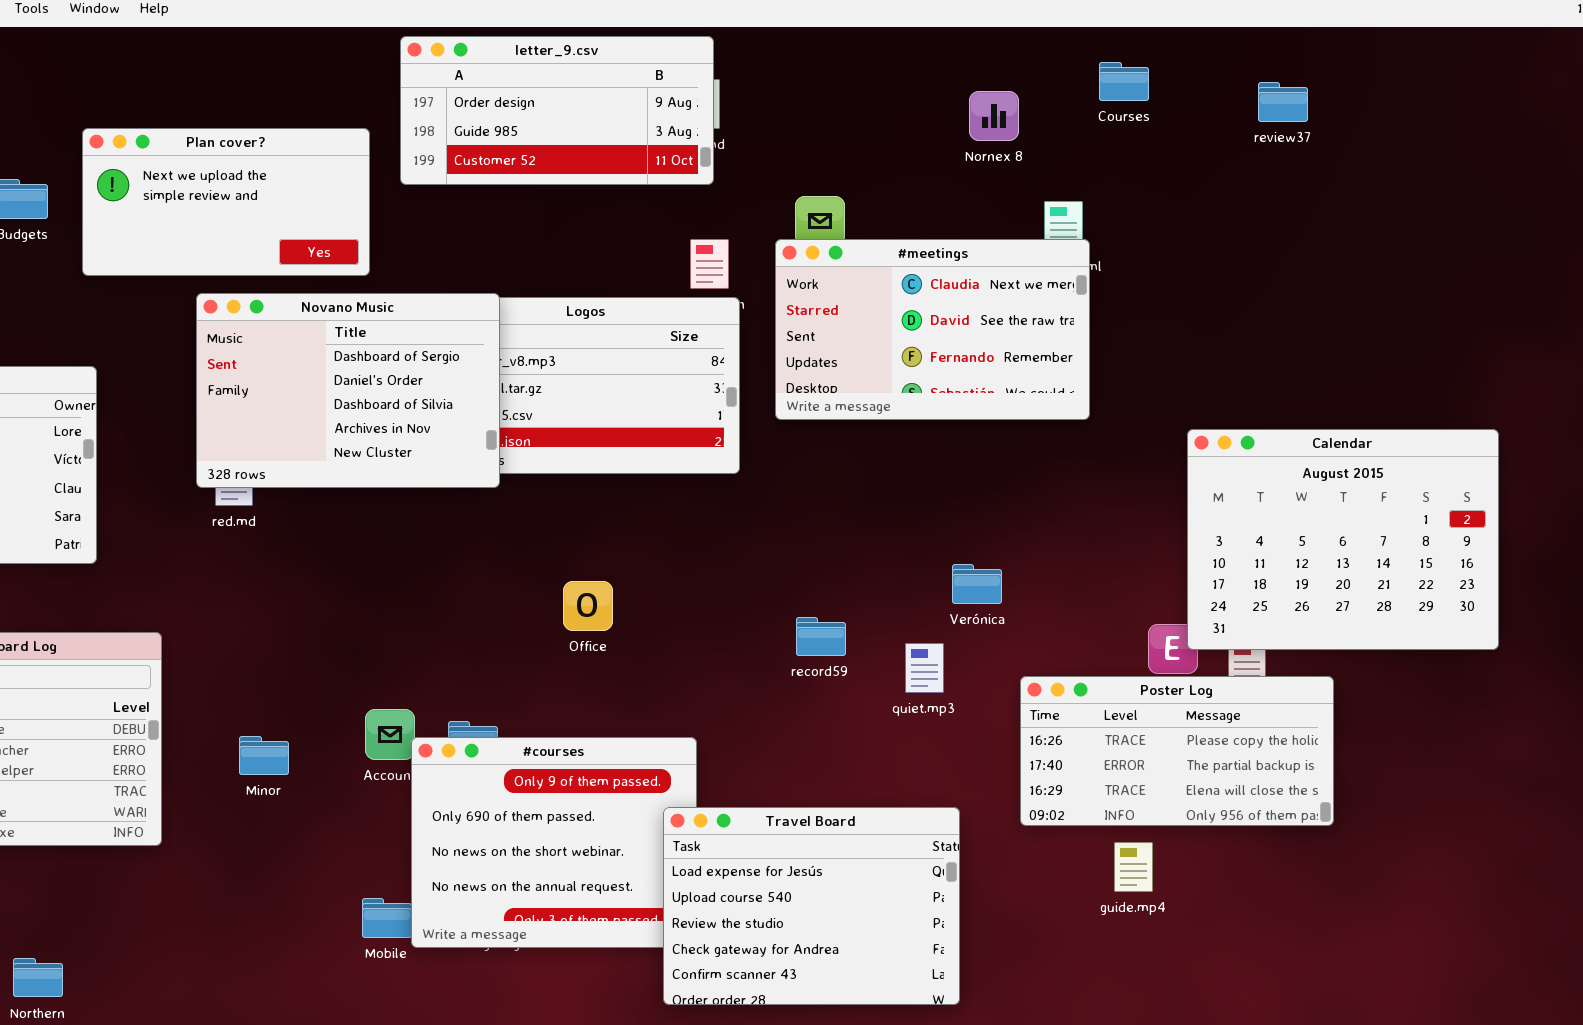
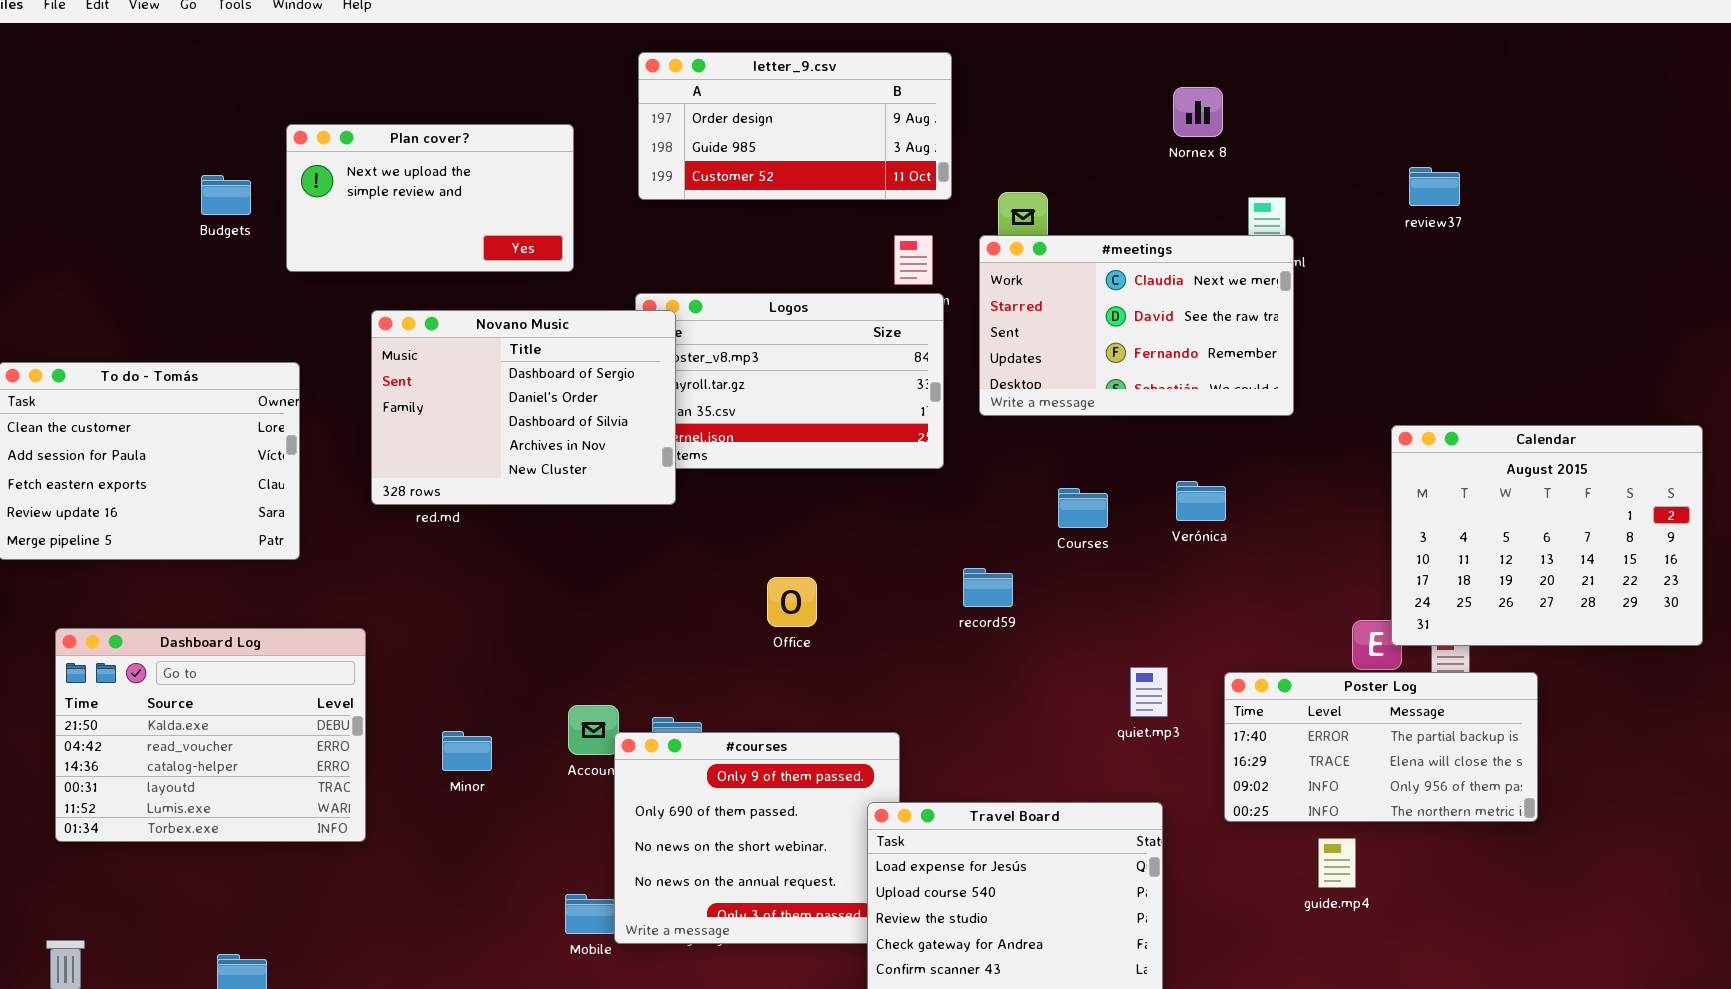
letter_9.csv: [400,36,714,185] -> [638,52,952,200], moved
Courses: [1099,62,1149,101] -> [1058,488,1108,528], moved
review37: [1258,82,1308,122] -> [1409,167,1460,206], moved
Novano Music: [196,293,500,488] -> [371,310,676,505], moved
Verónica: [952,564,1002,604] -> [1176,481,1226,521], moved
record59: [796,617,846,656] -> [963,568,1013,607], moved
quiet.mp3: [905,643,944,693] -> [1130,667,1168,717], moved
Poster Log: [1020,676,1334,826] -> [1224,672,1538,822], scrolled down 1 row

